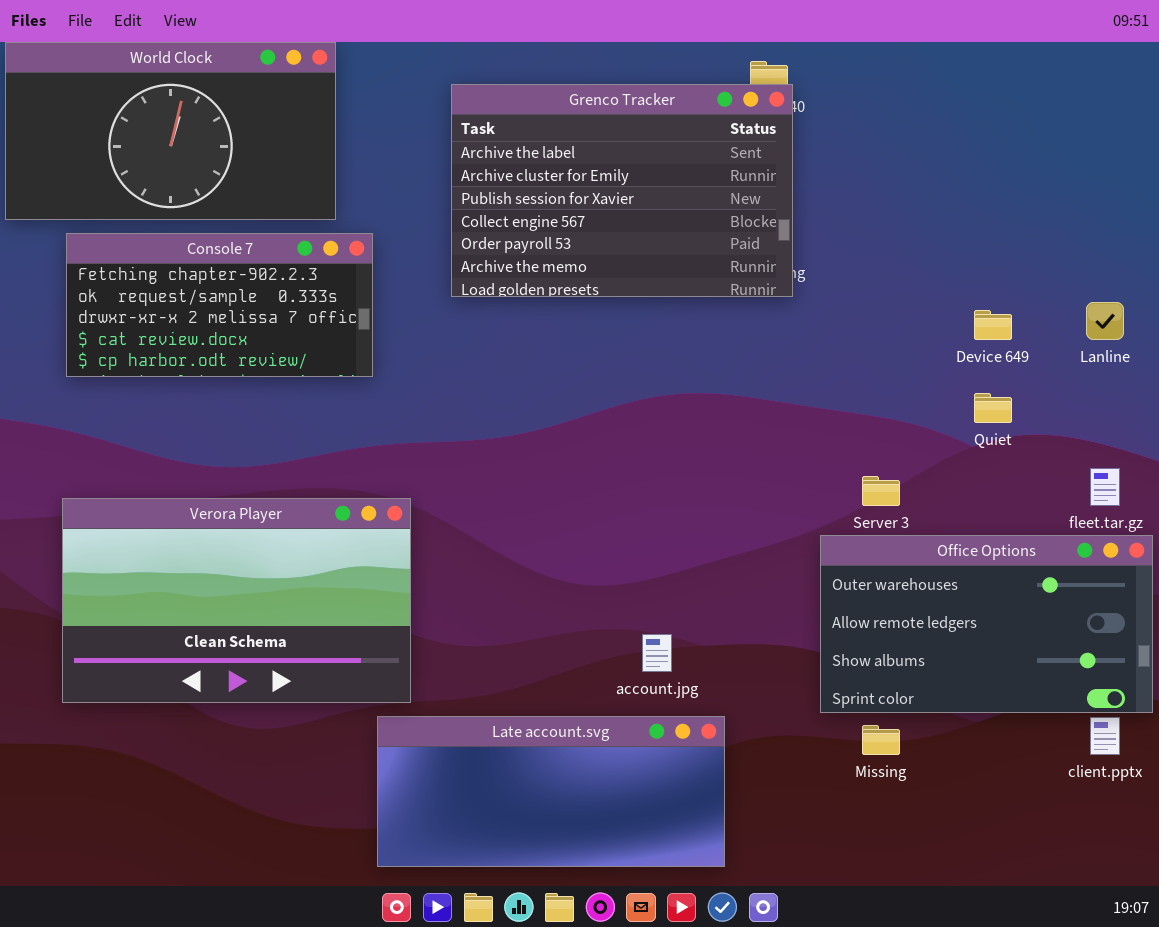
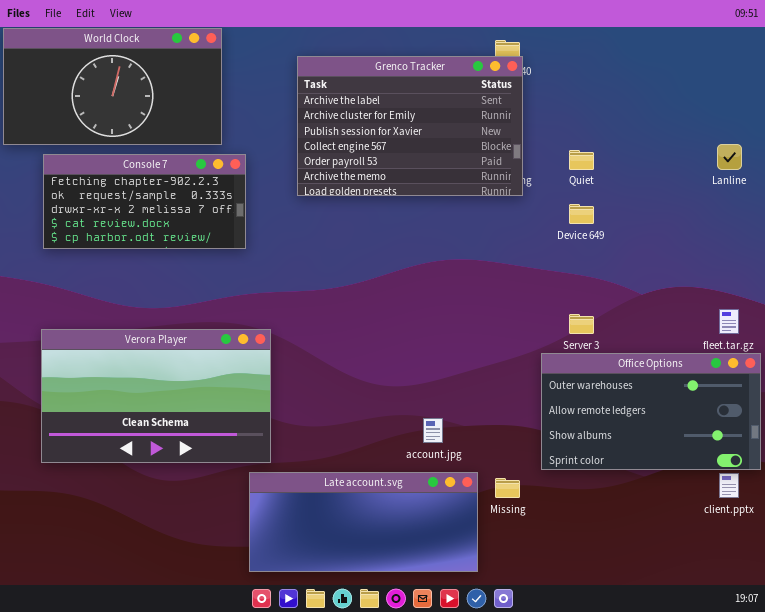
Lanline: [1086,302,1124,340] -> [717,144,742,170], moved
Device 649: [974,310,1012,340] -> [569,204,594,224], moved
Quiet: [974,393,1012,423] -> [569,150,594,170], moved
Missing: [862,725,900,755] -> [495,478,520,498], moved

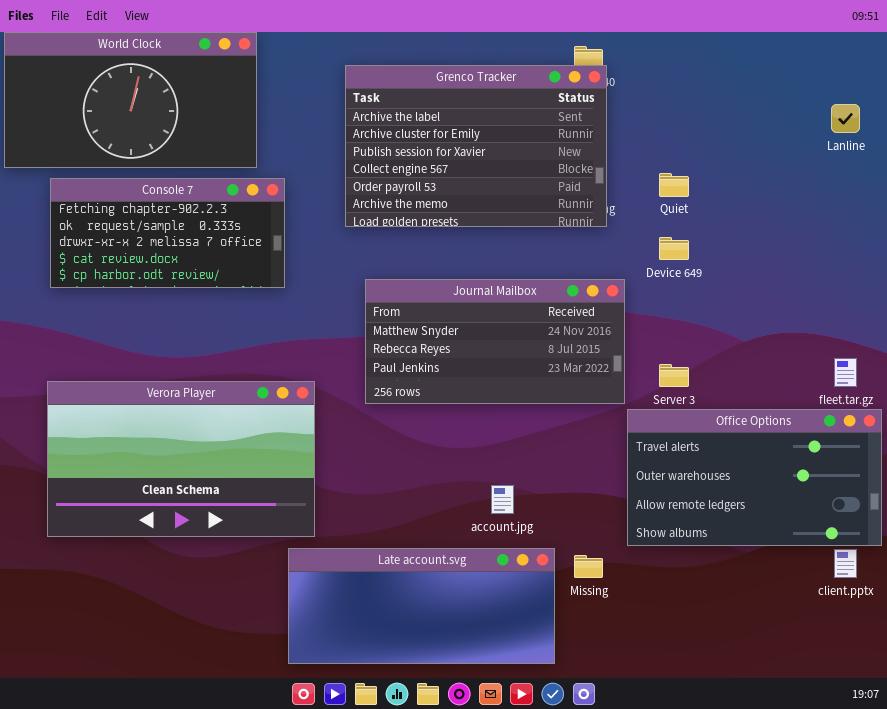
Lanline: [717,144,742,170] -> [831,104,860,133], moved
Journal Mailbox: none -> [365,279,625,404], opened
Office Options: [541,353,761,470] -> [627,409,882,546], scrolled up 1 row

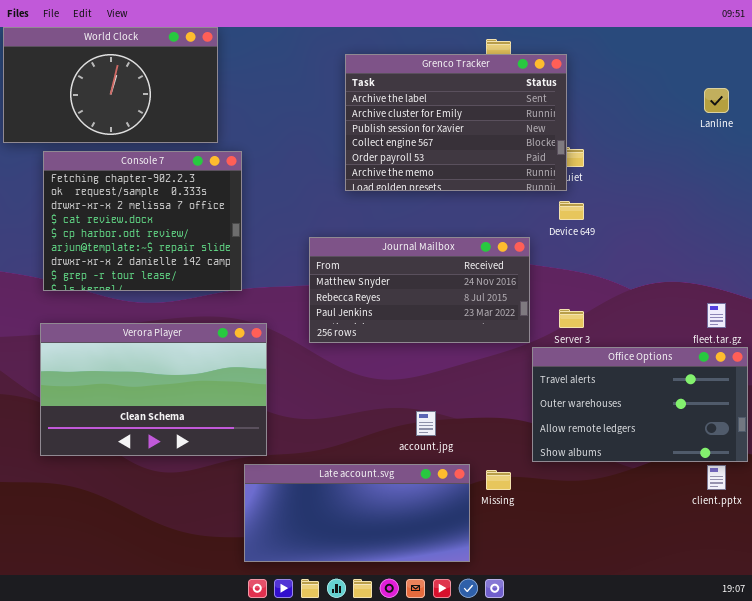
Grenco Tracker: [345,65,607,227] -> [345,54,567,191], moved
Console 7: [50,178,285,288] -> [43,151,242,291], resized

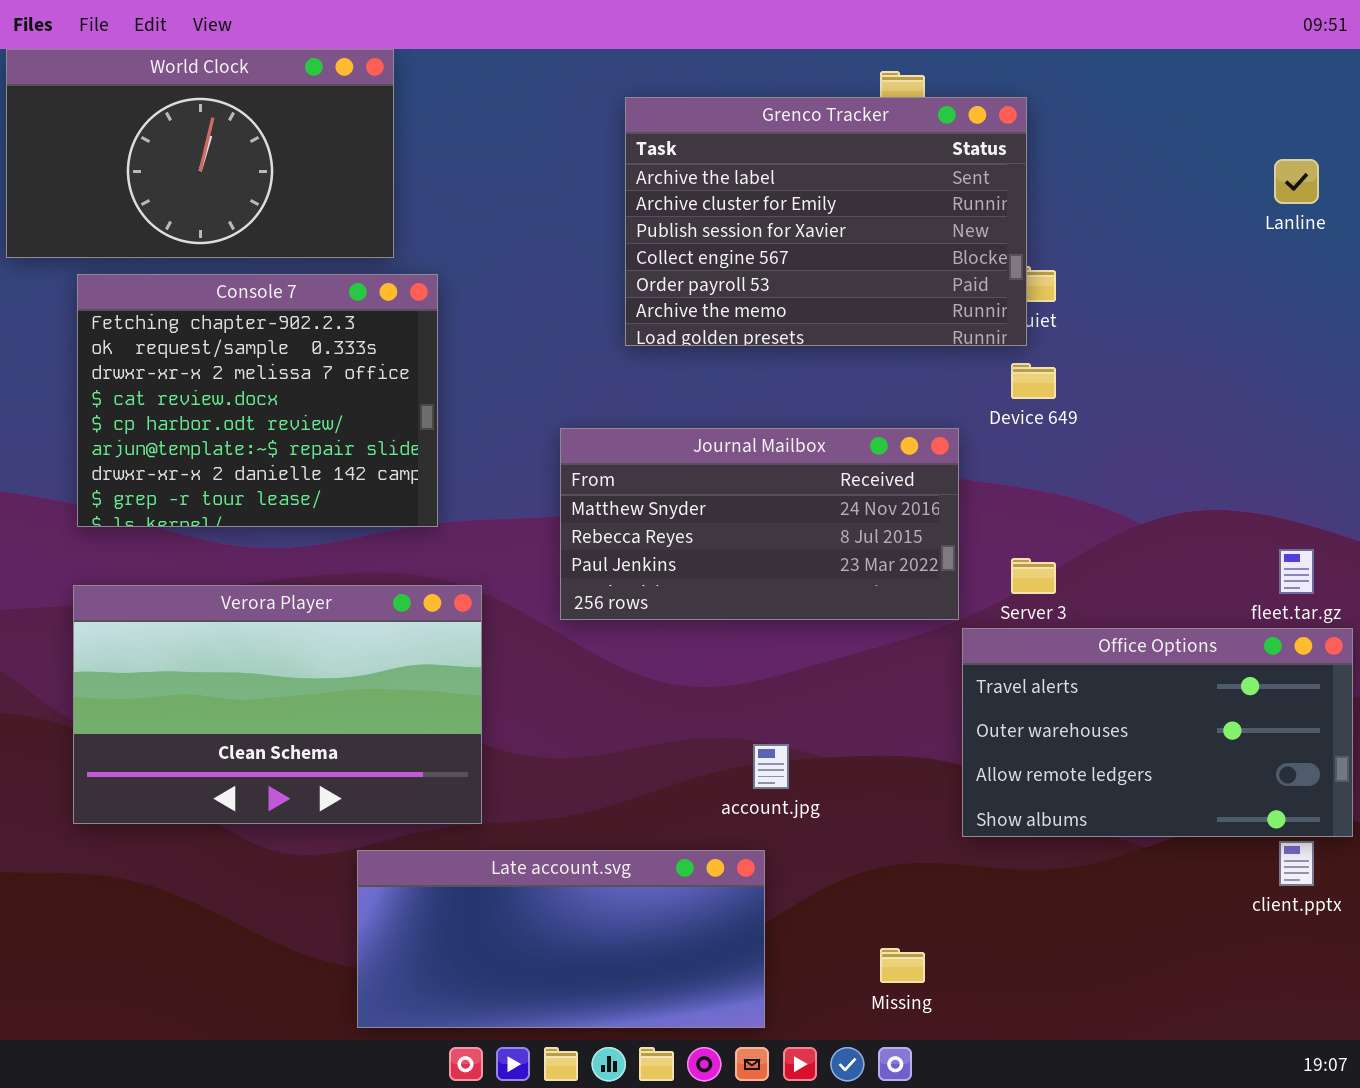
Late account.svg: [244,464,470,562] -> [357,850,765,1028], moved
Missing: [486,470,511,490] -> [880,948,925,983], moved

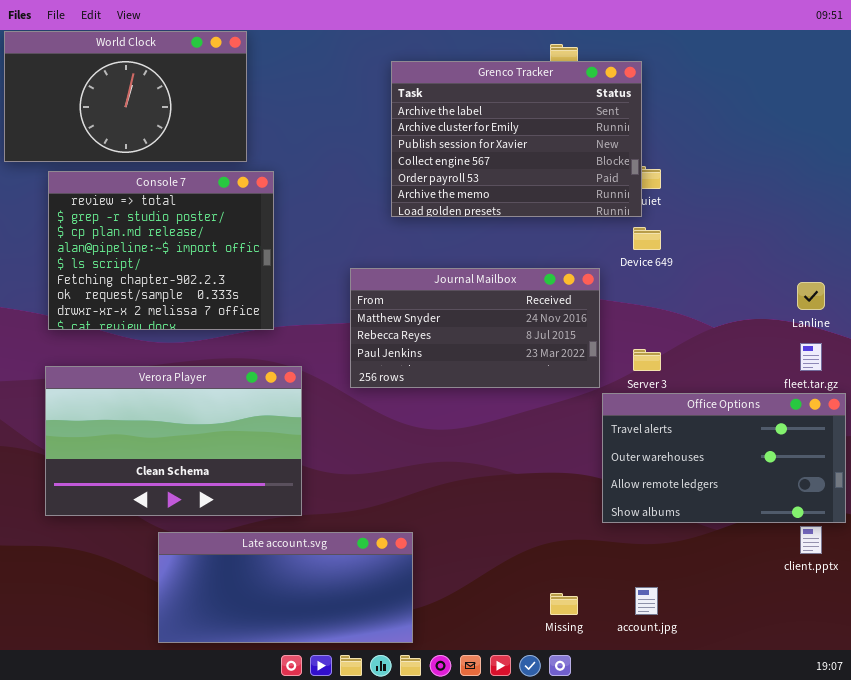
Lanline: [1274,159,1319,204] -> [797,282,825,310], moved
Console 7: [77,274,438,527] -> [48,171,274,330], scrolled up 5 rows
account.jpg: [753,744,789,789] -> [635,587,658,615], moved
Late account.svg: [357,850,765,1028] -> [158,532,413,643], moved

